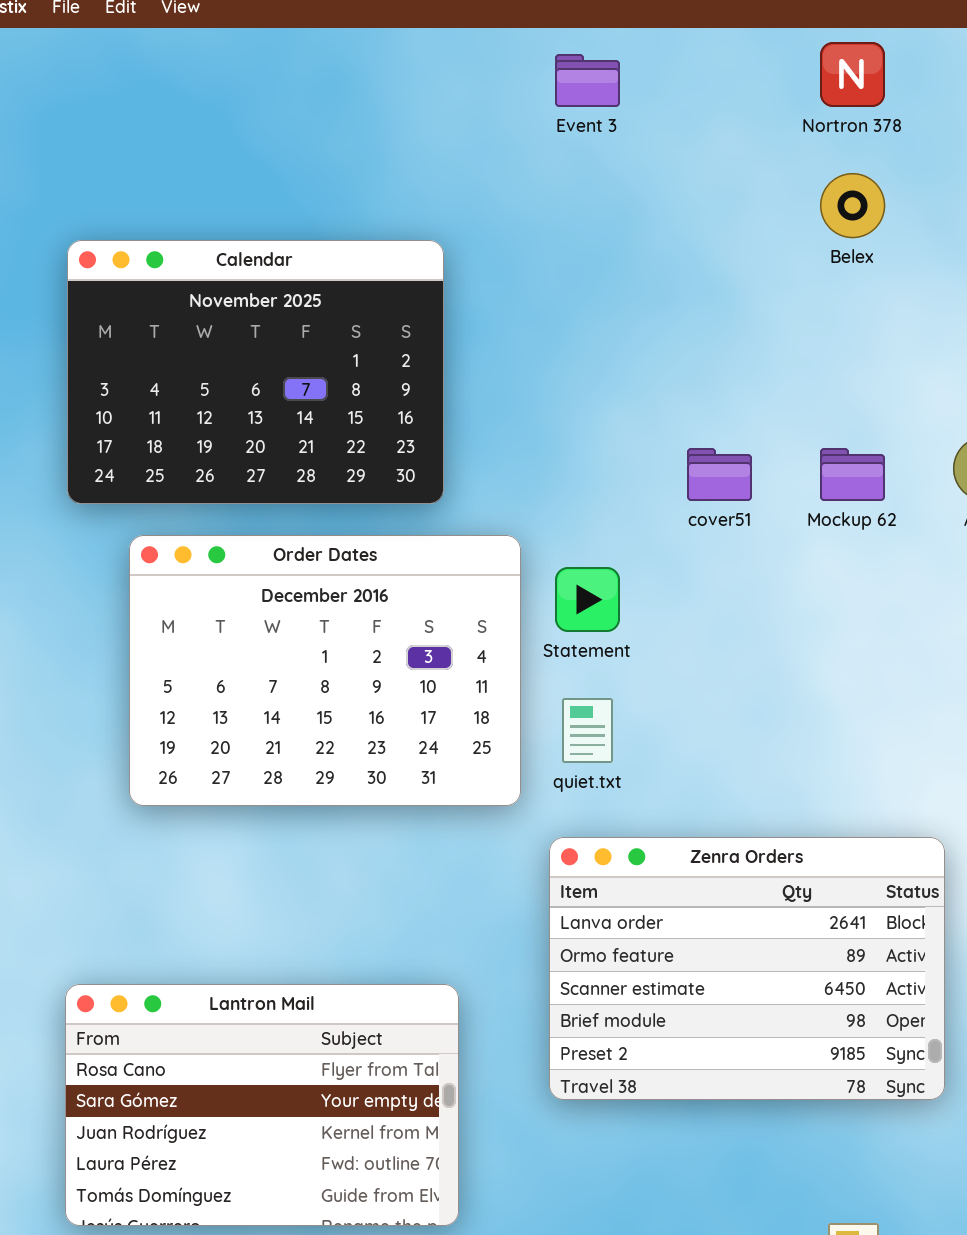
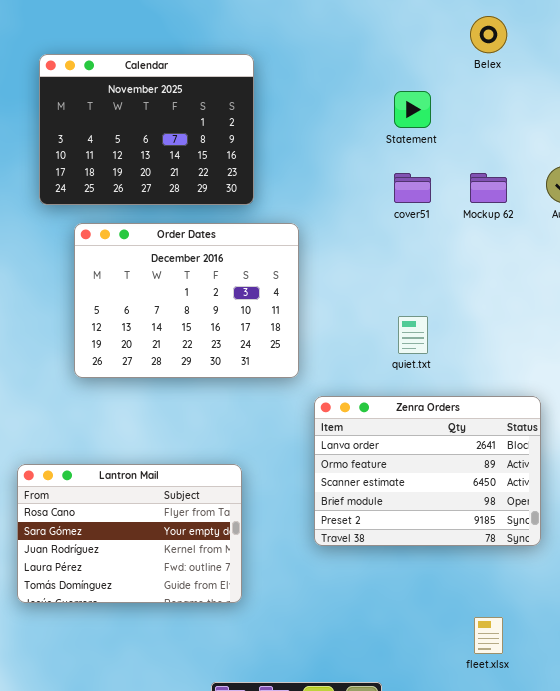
Statement: [555,567,620,632] -> [394,91,431,128], moved
quiet.txt: [562,698,613,763] -> [398,316,428,354], moved
Lantron Mail: [65,984,459,1226] -> [17,464,242,603], moved

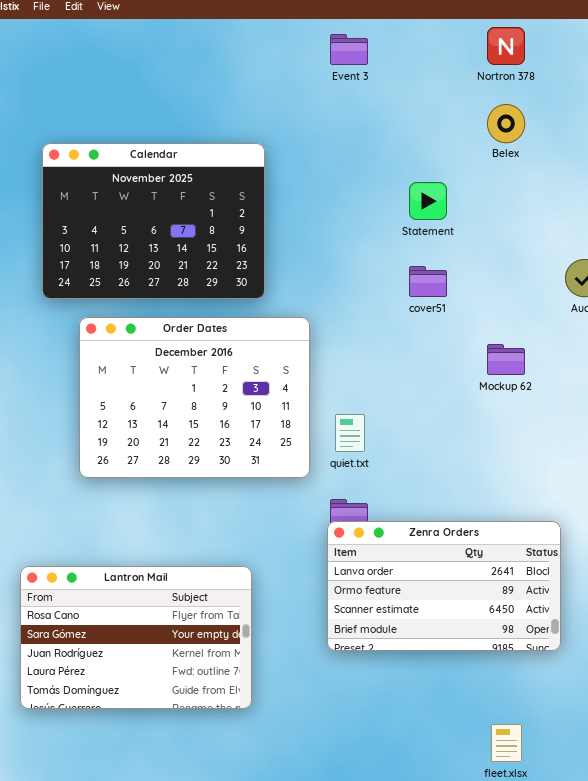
Mockup 62: [470,173,507,203] -> [487,344,525,375], moved
quiet.txt: [398,316,428,354] -> [335,414,365,452], moved
Zenra Orders: [314,396,541,546] -> [327,521,561,651], resized

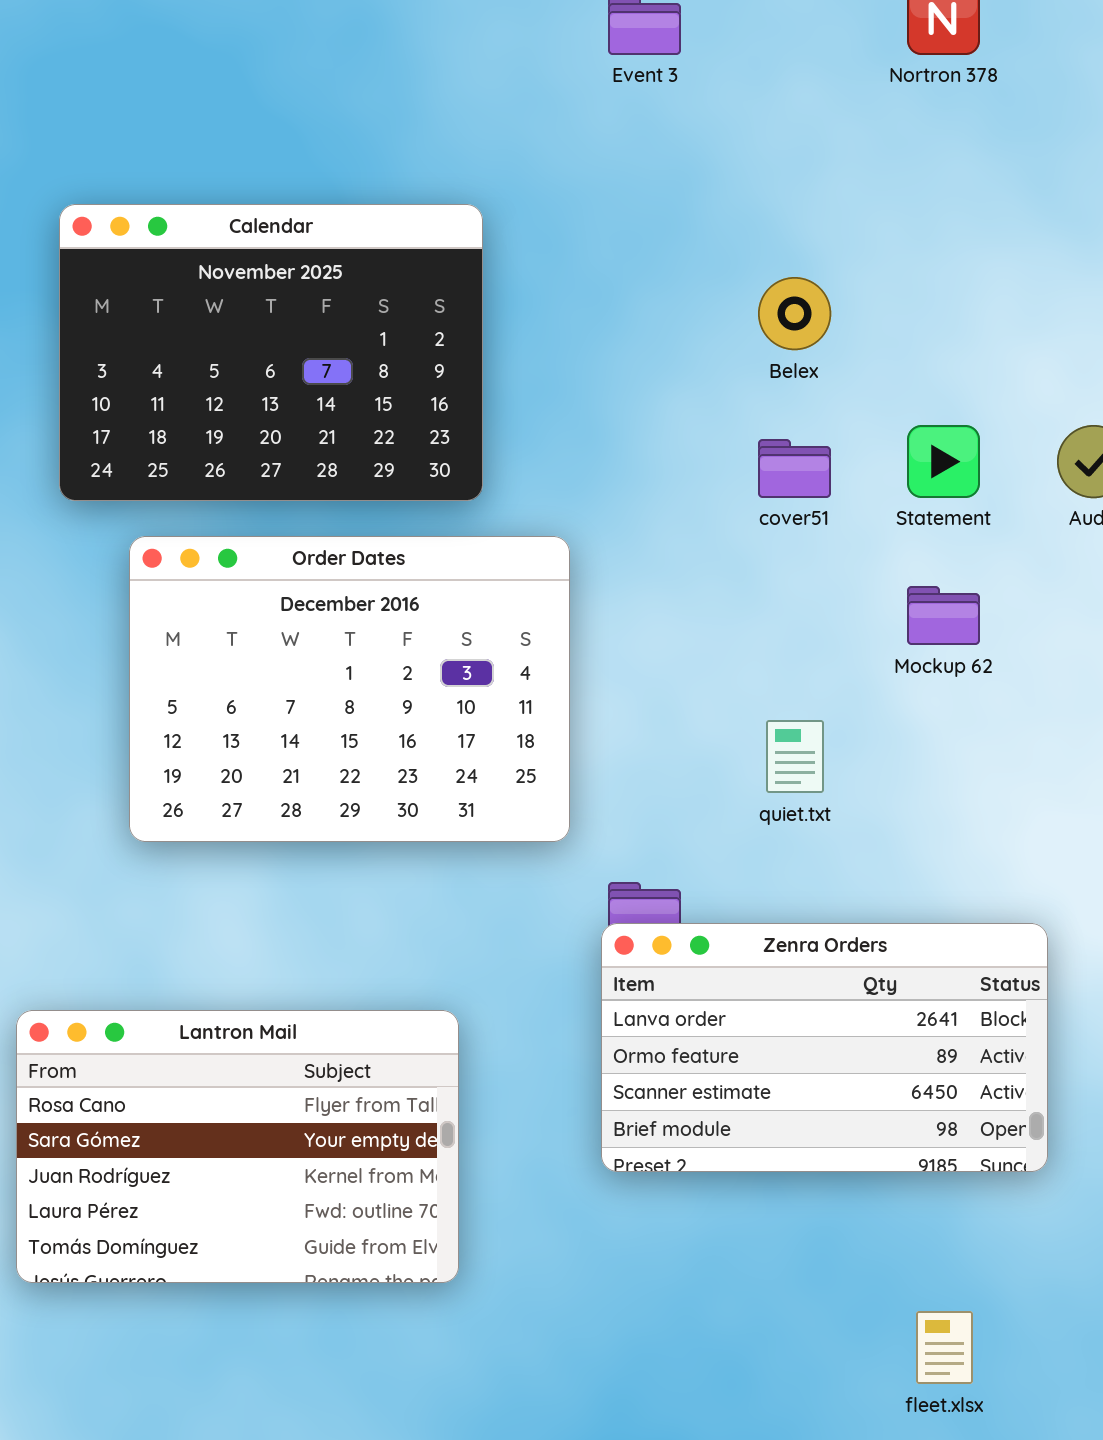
Belex: [487,104,525,143] -> [758,277,831,350], moved
Statement: [409,182,447,220] -> [907,425,980,498], moved
quiet.txt: [335,414,365,452] -> [766,720,824,793], moved

